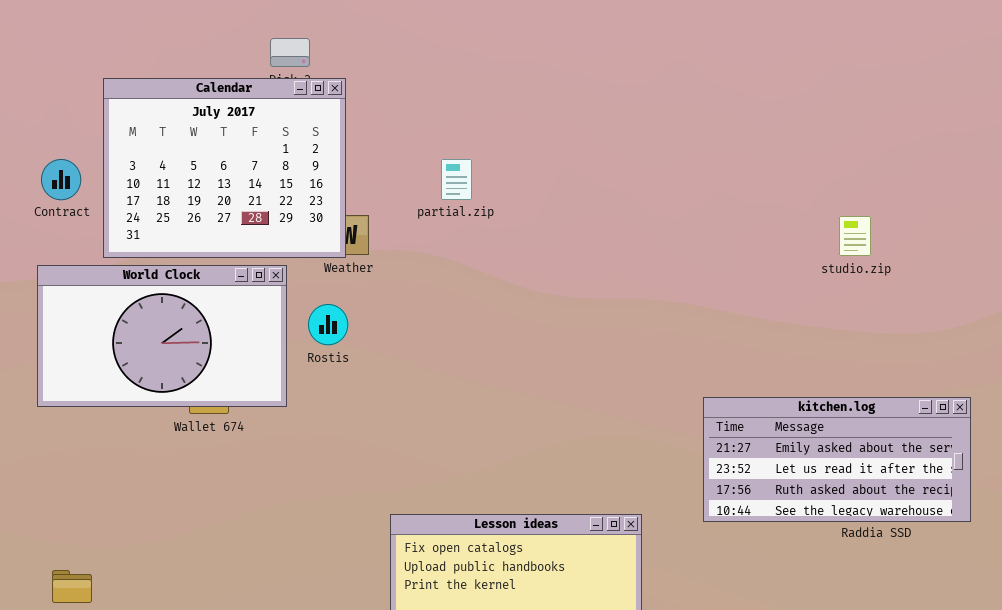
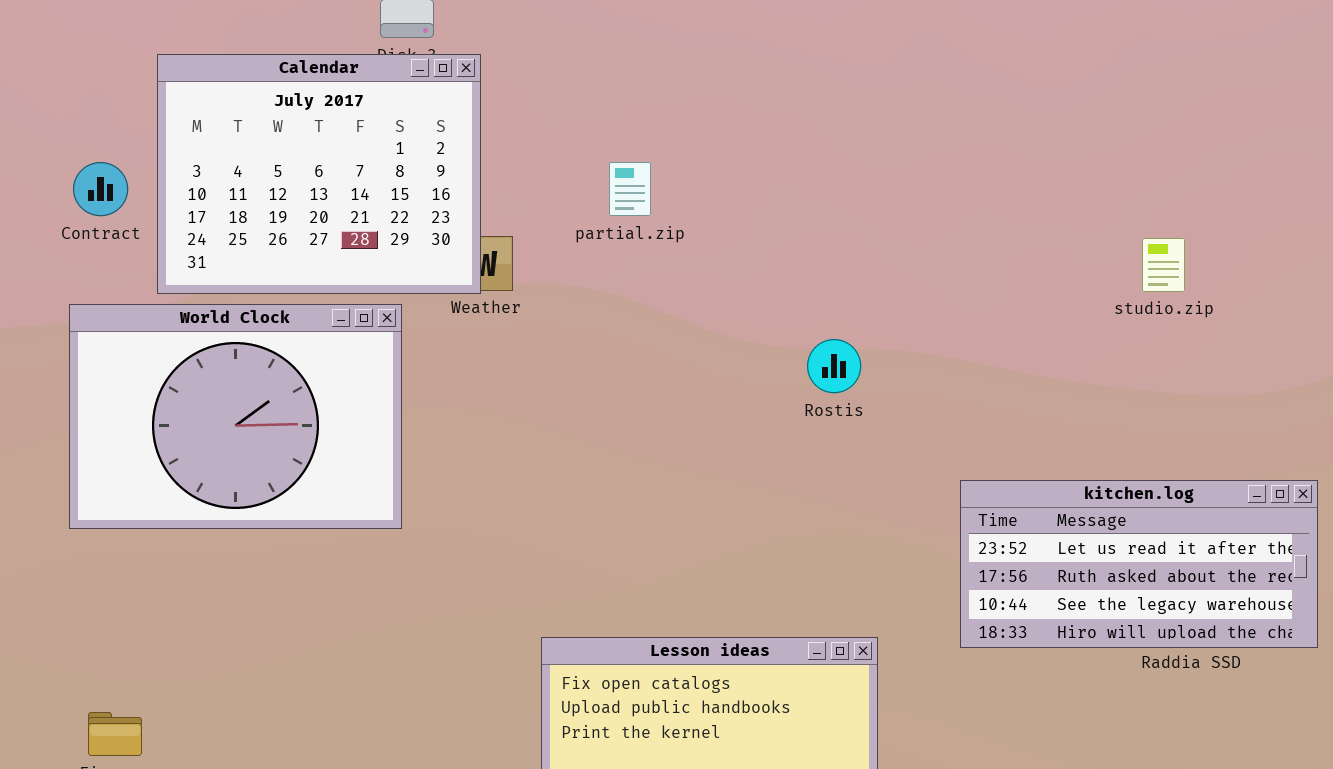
World Clock: [37,265,287,407] -> [69,304,402,529], resized
Rostis: [308,304,348,345] -> [807,339,861,393], moved
kitchen.log: [703,397,971,522] -> [960,480,1318,648], scrolled down 1 row

